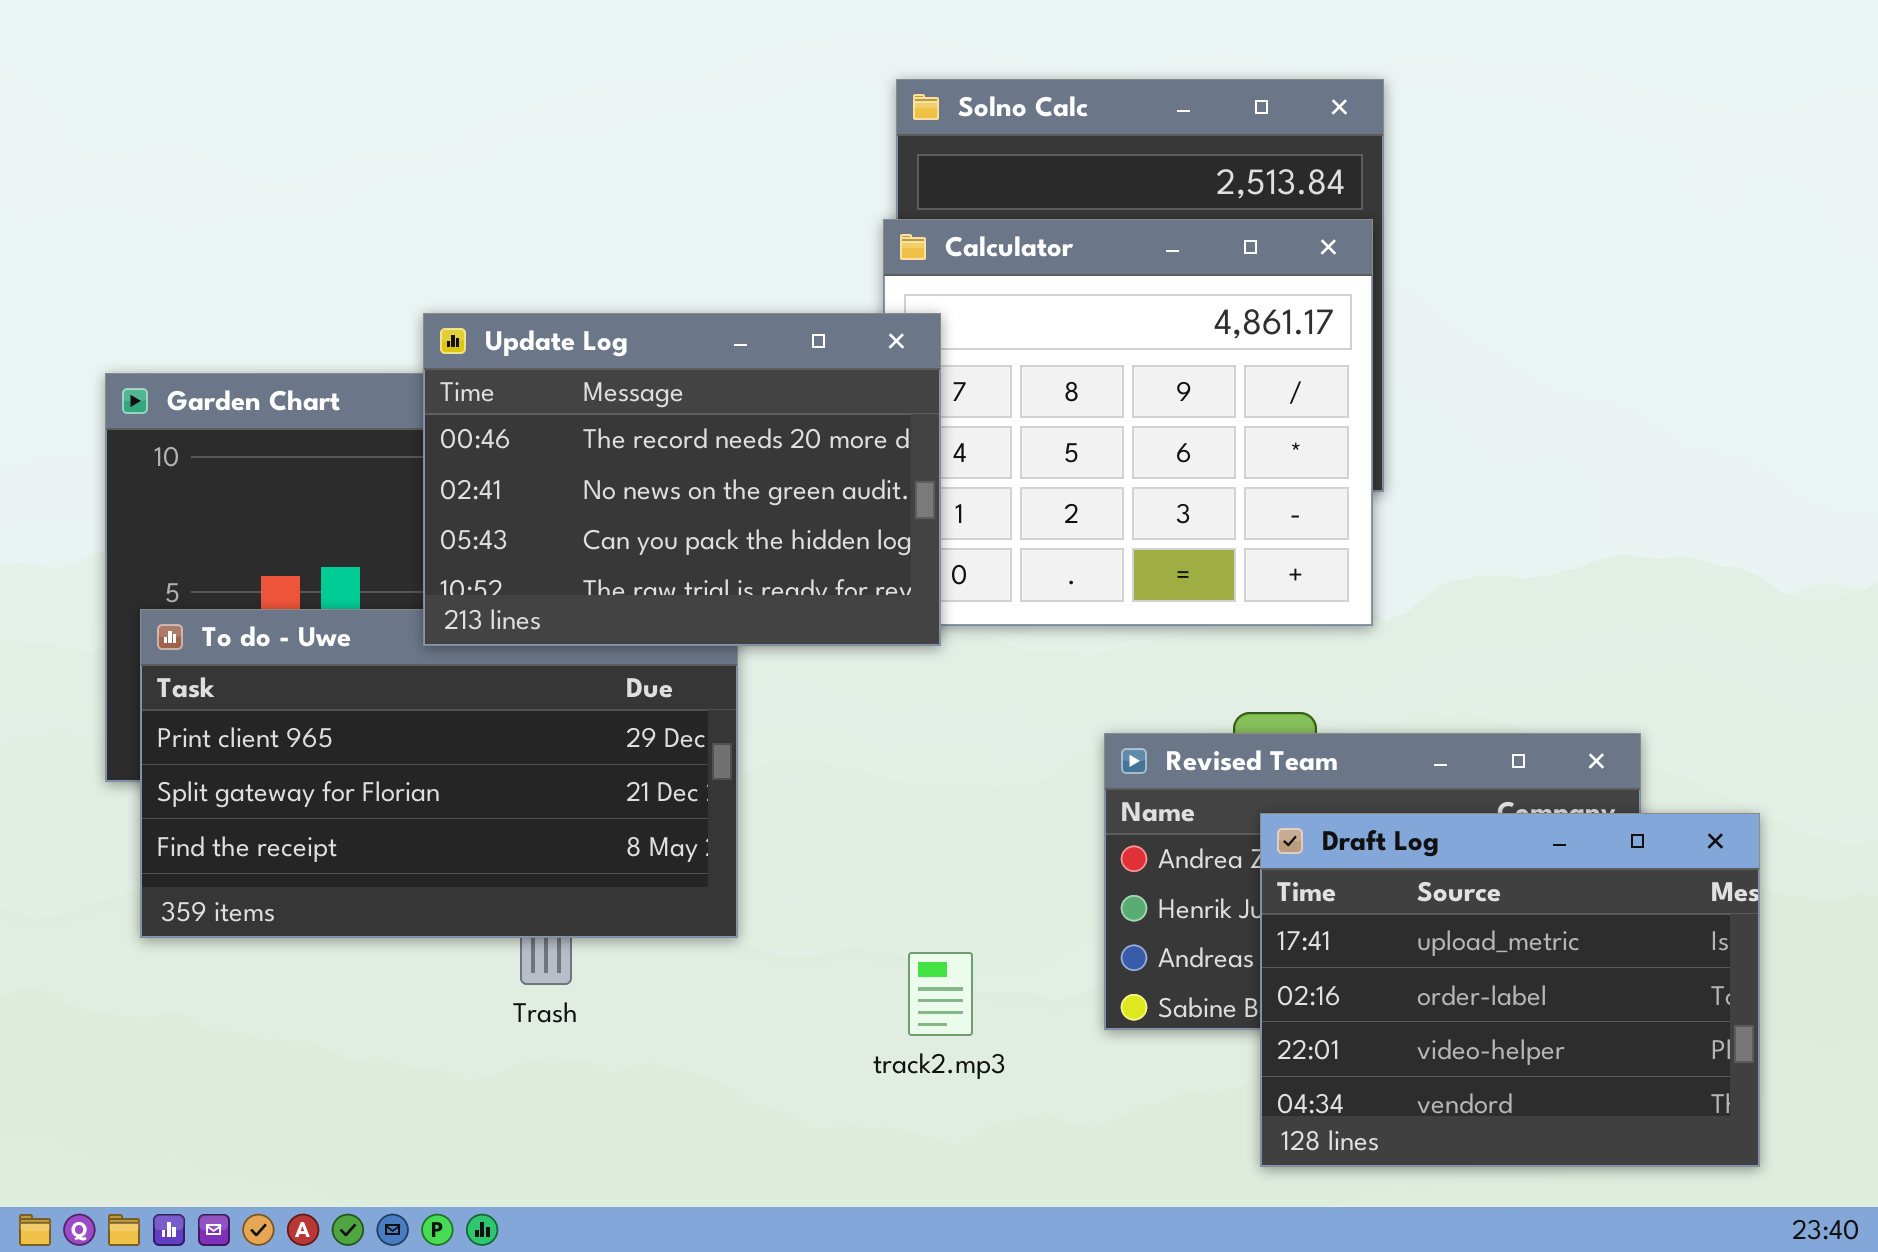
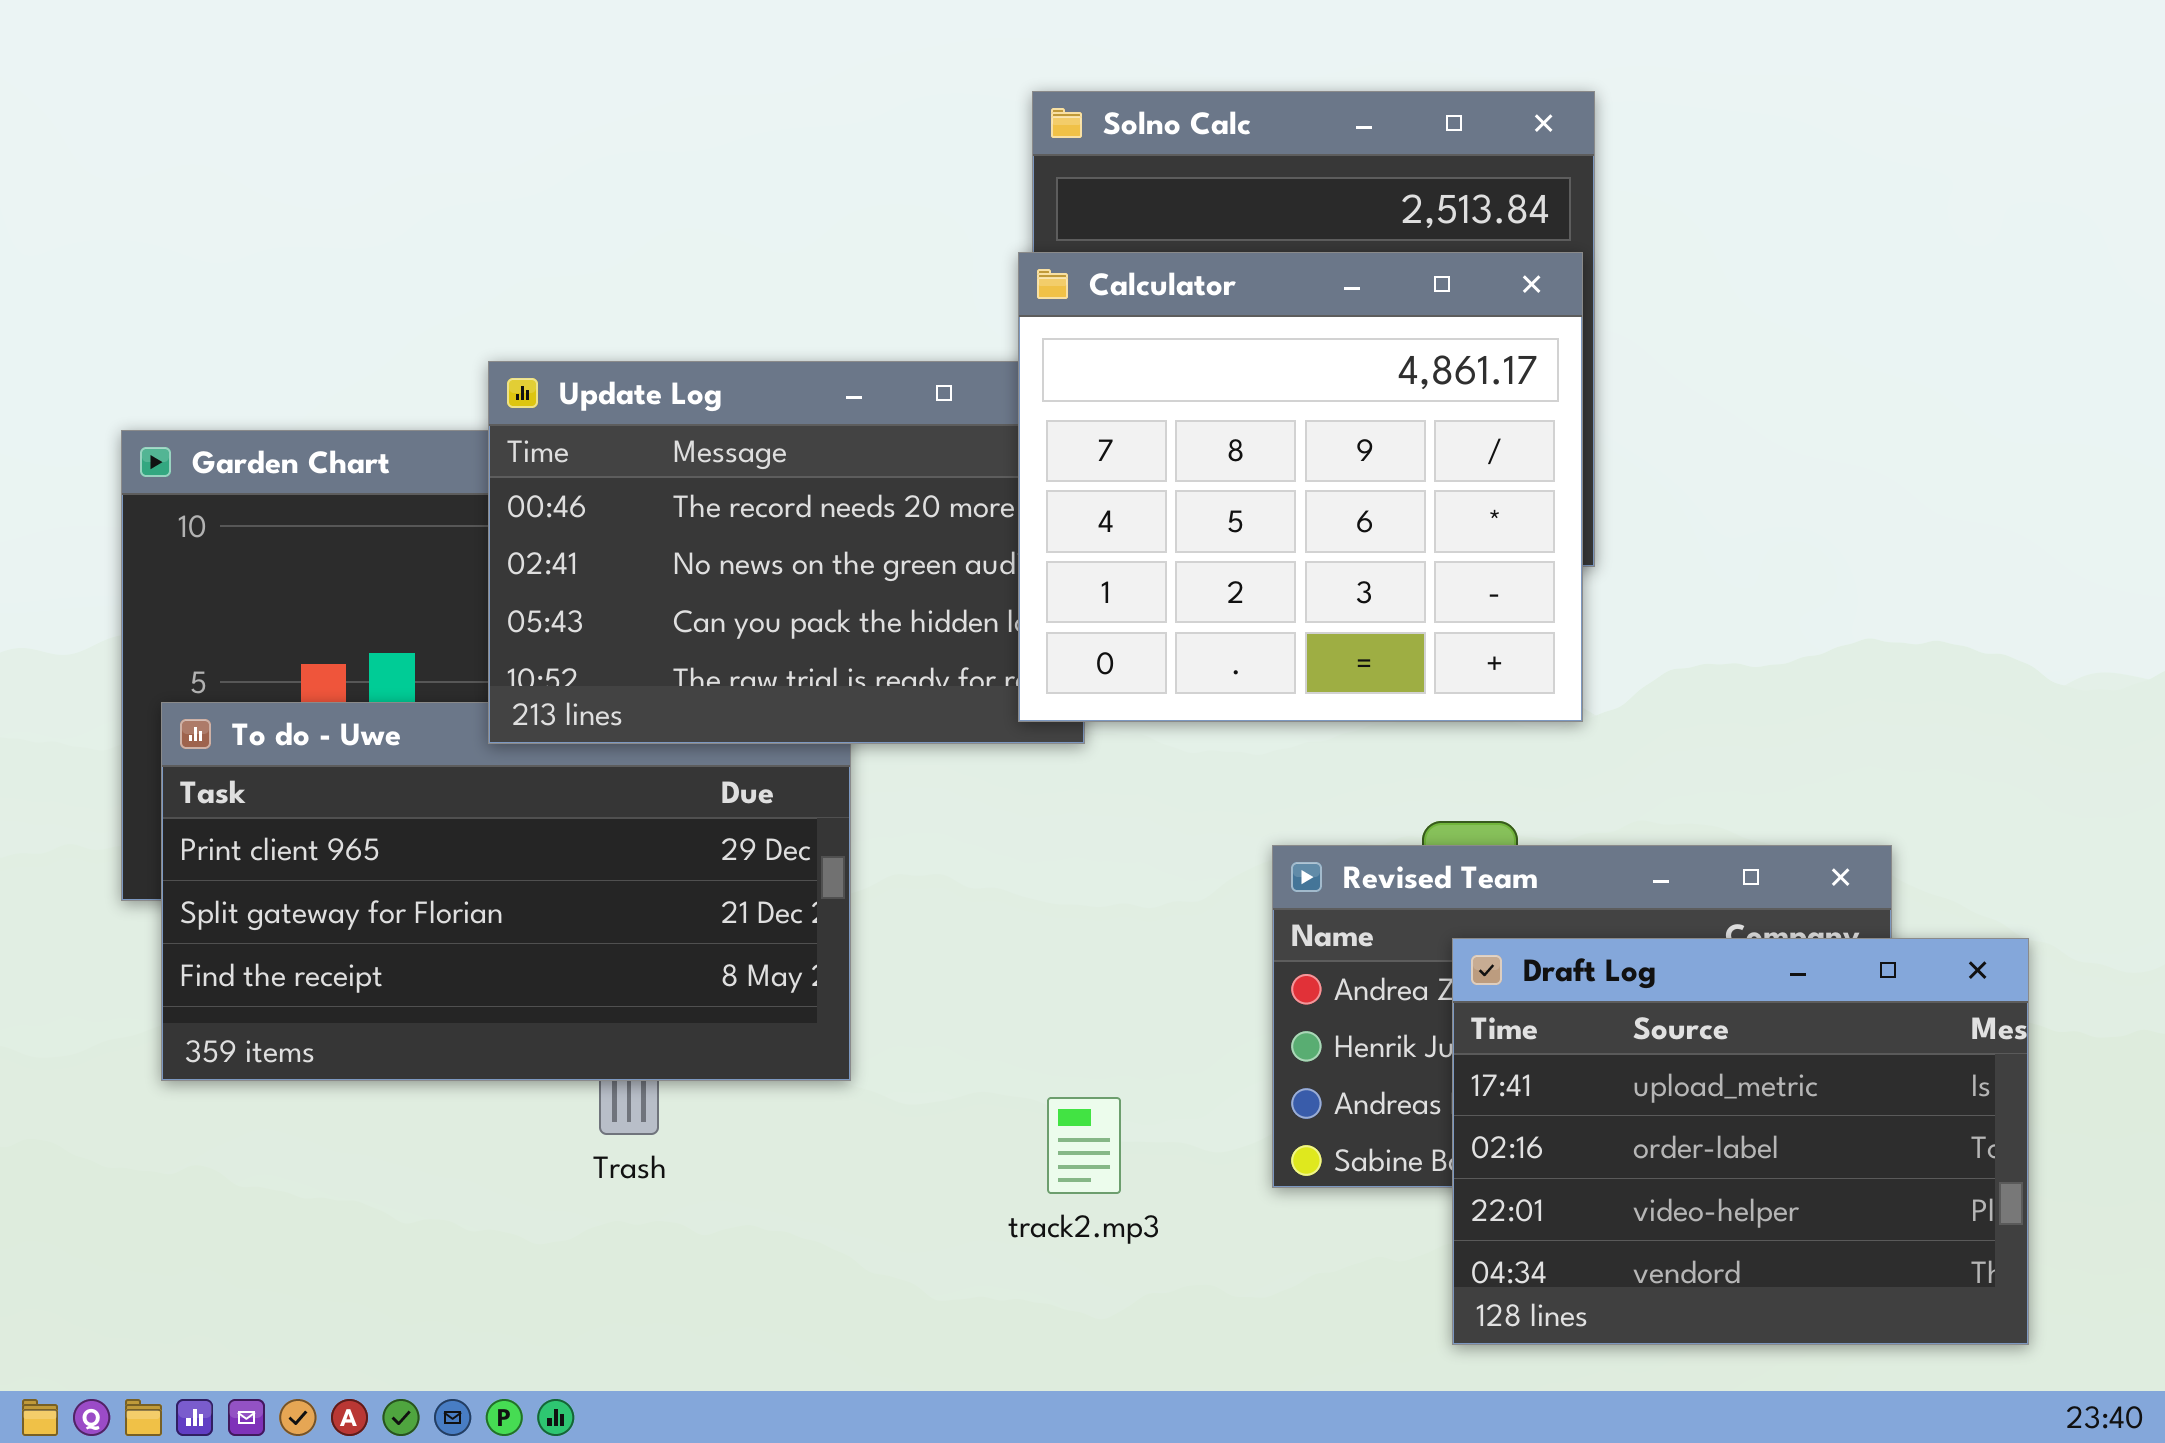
Calculator: [883,219,1373,626] -> [1018,252,1583,722], raised

